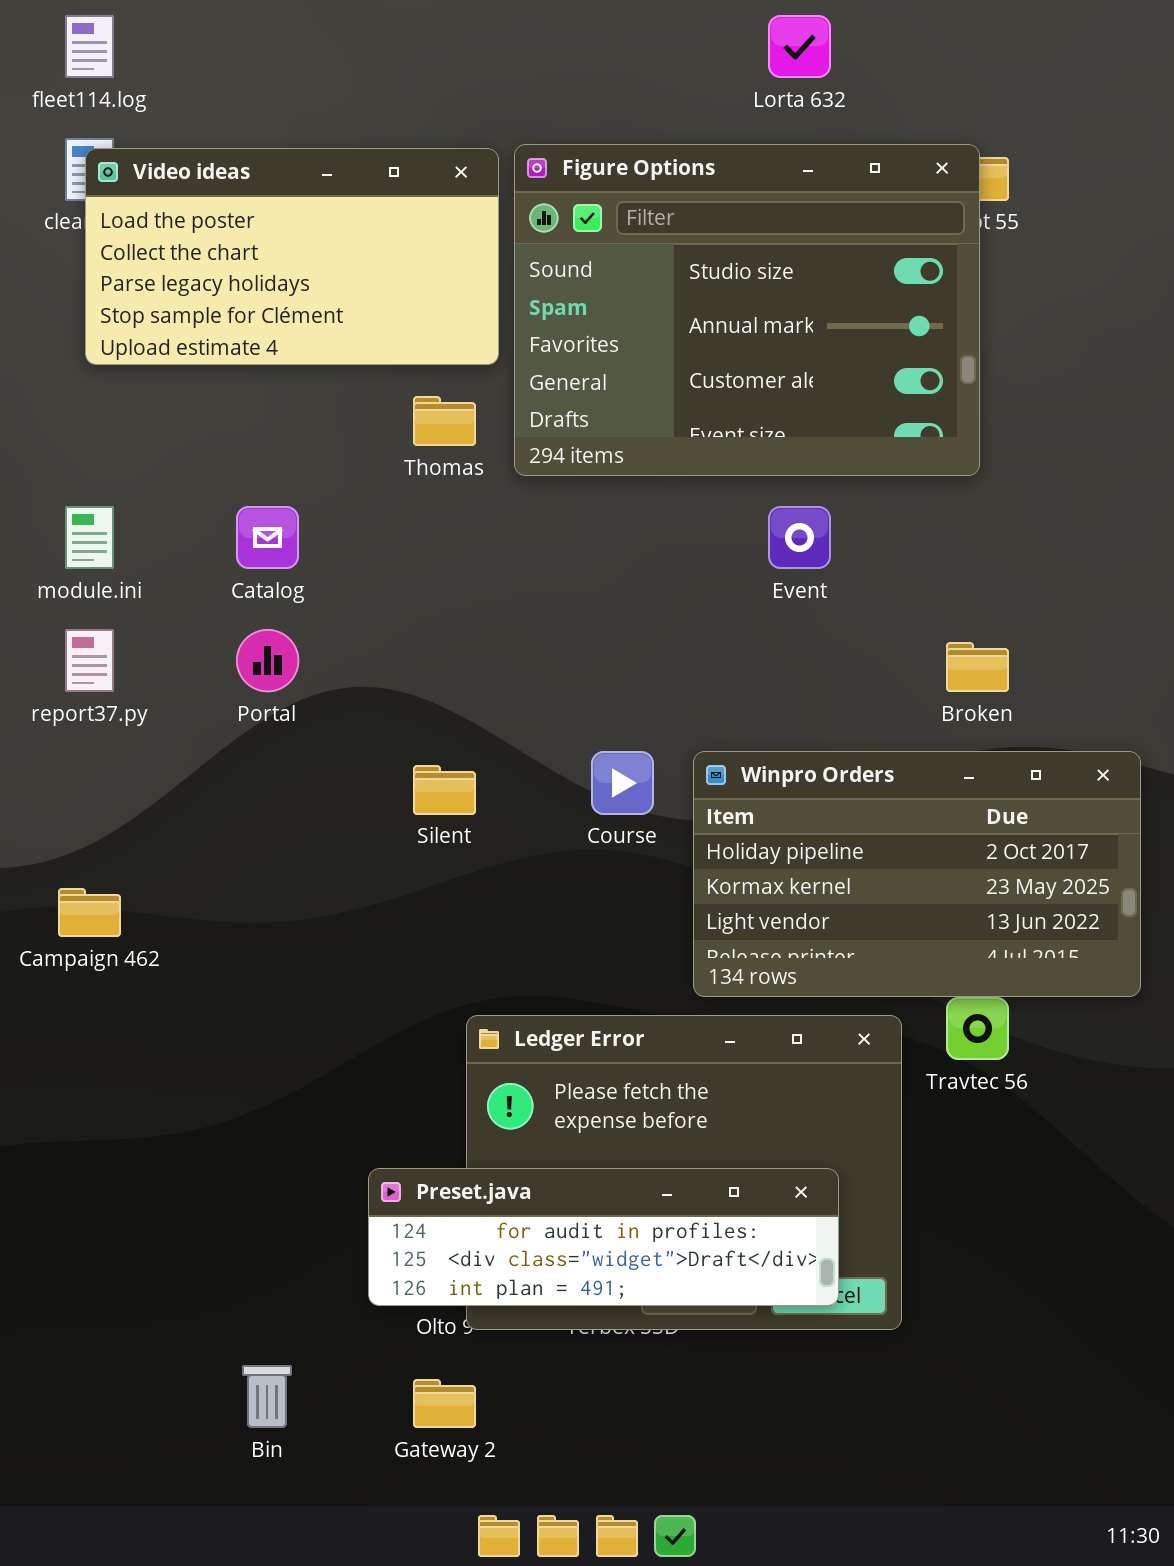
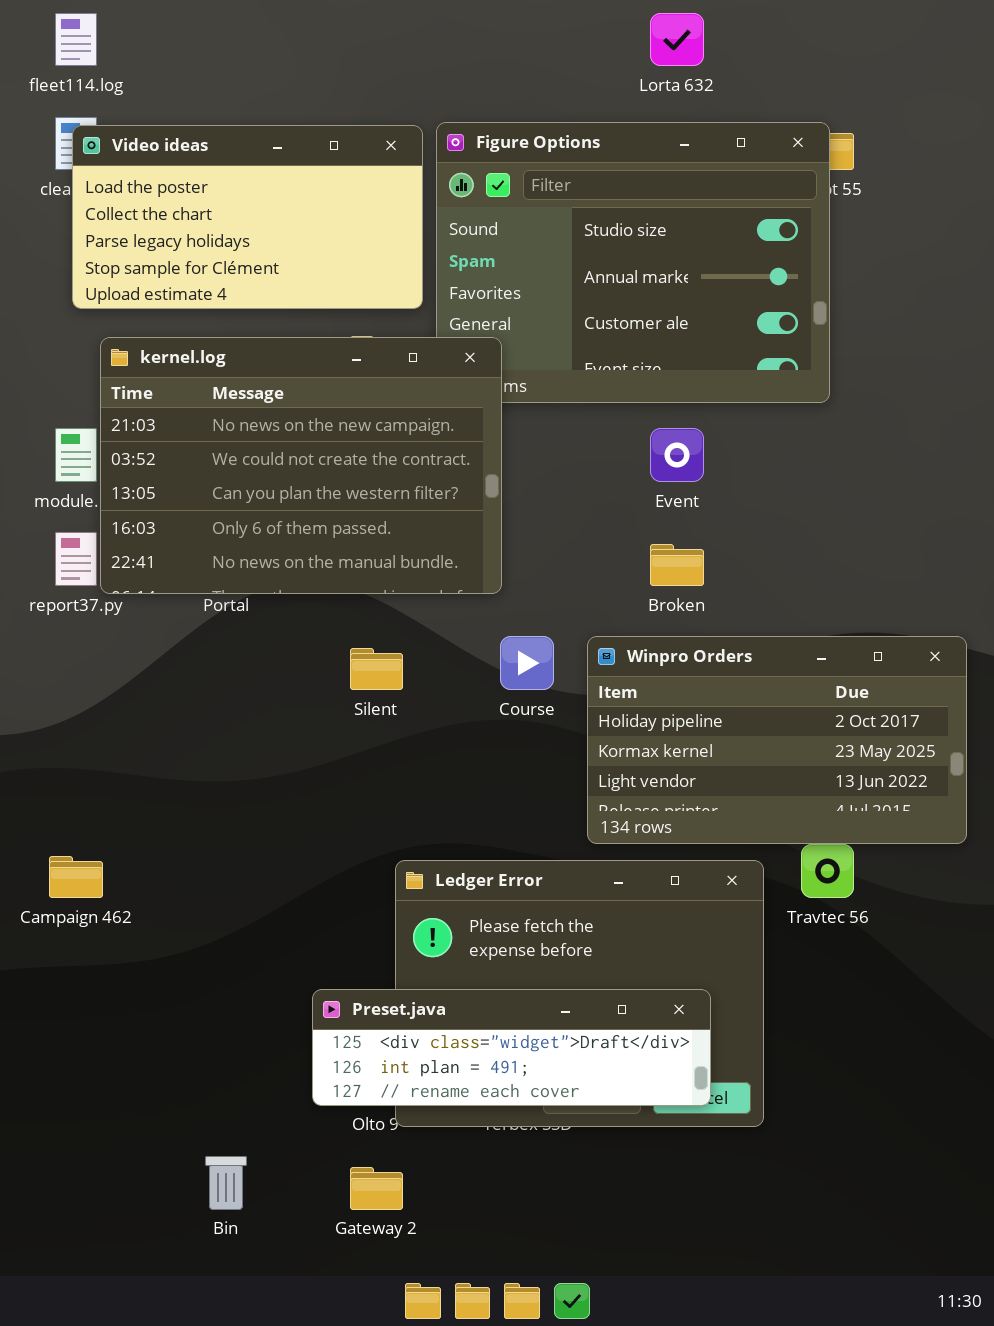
kernel.log: none -> [100,337,502,594], opened
Broken: [946,642,1009,692] -> [650,544,704,586], moved
Campaign 462: [58,888,121,937] -> [49,856,103,898], moved
Preset.java: [368,1168,839,1306] -> [312,989,711,1106], scrolled down 1 row

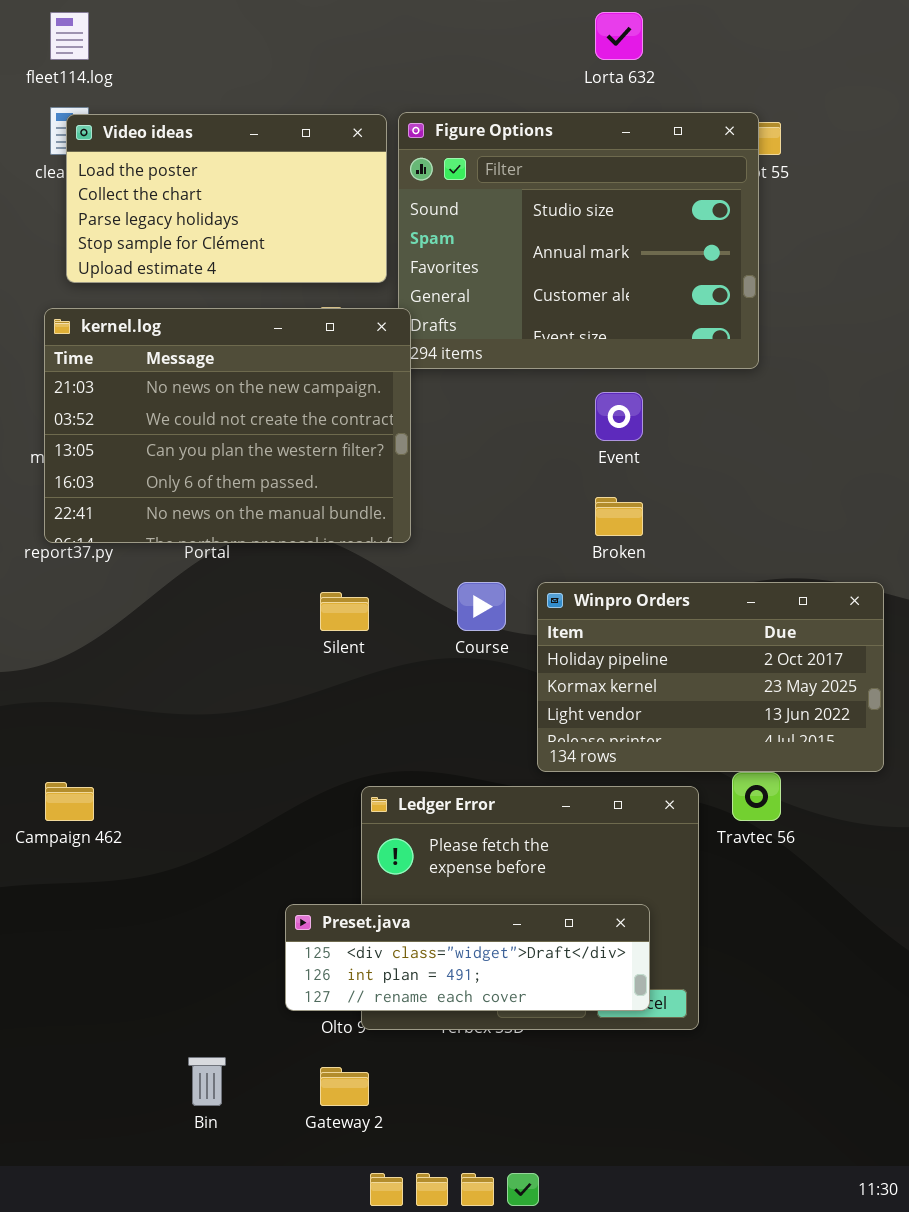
kernel.log: [100,337,502,594] -> [44,308,411,543], moved

